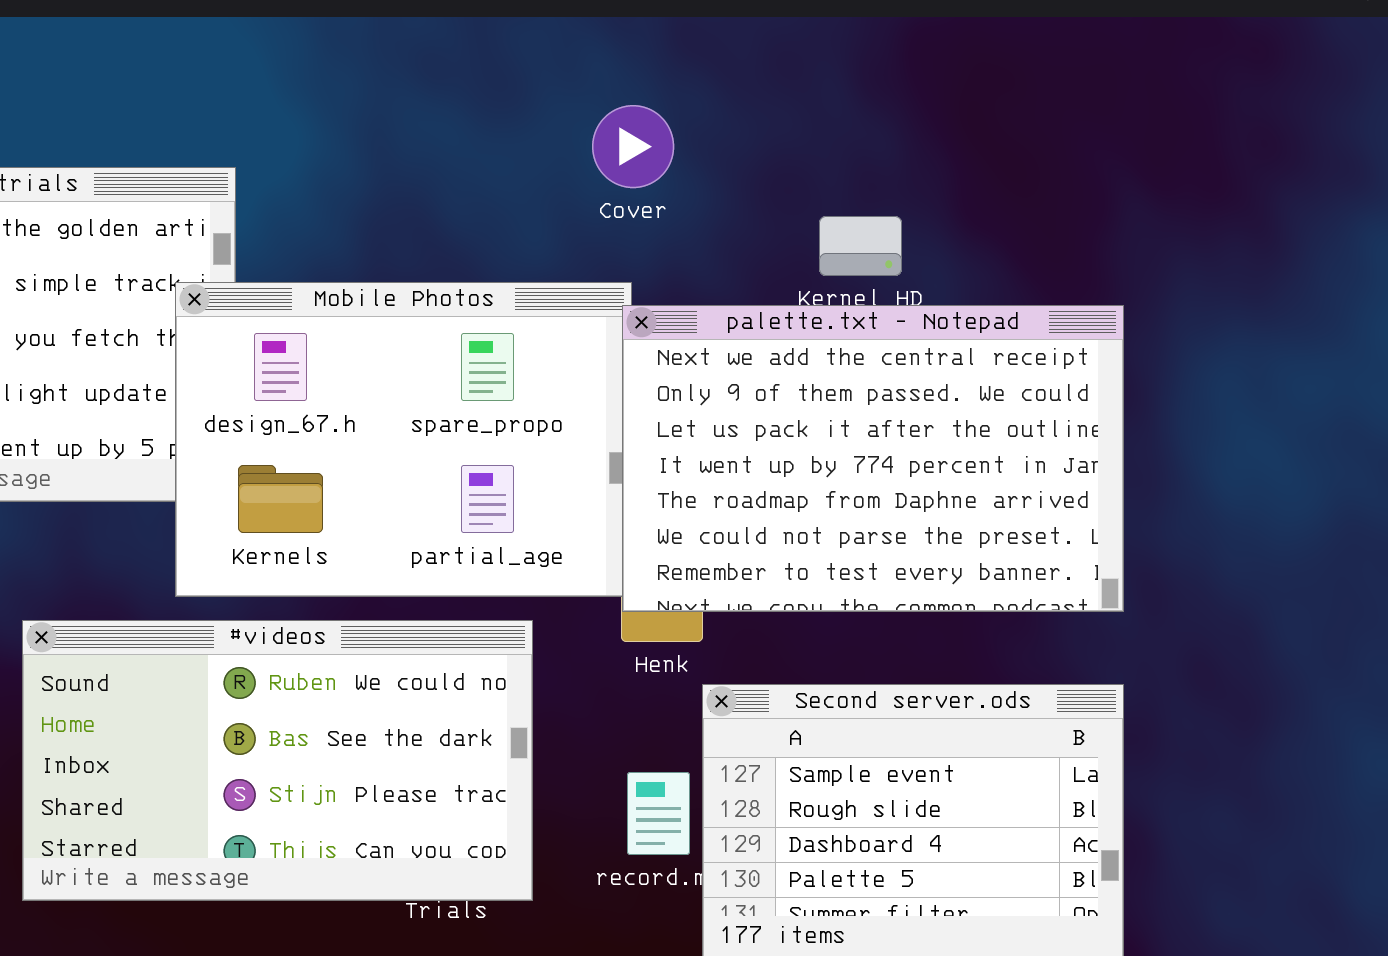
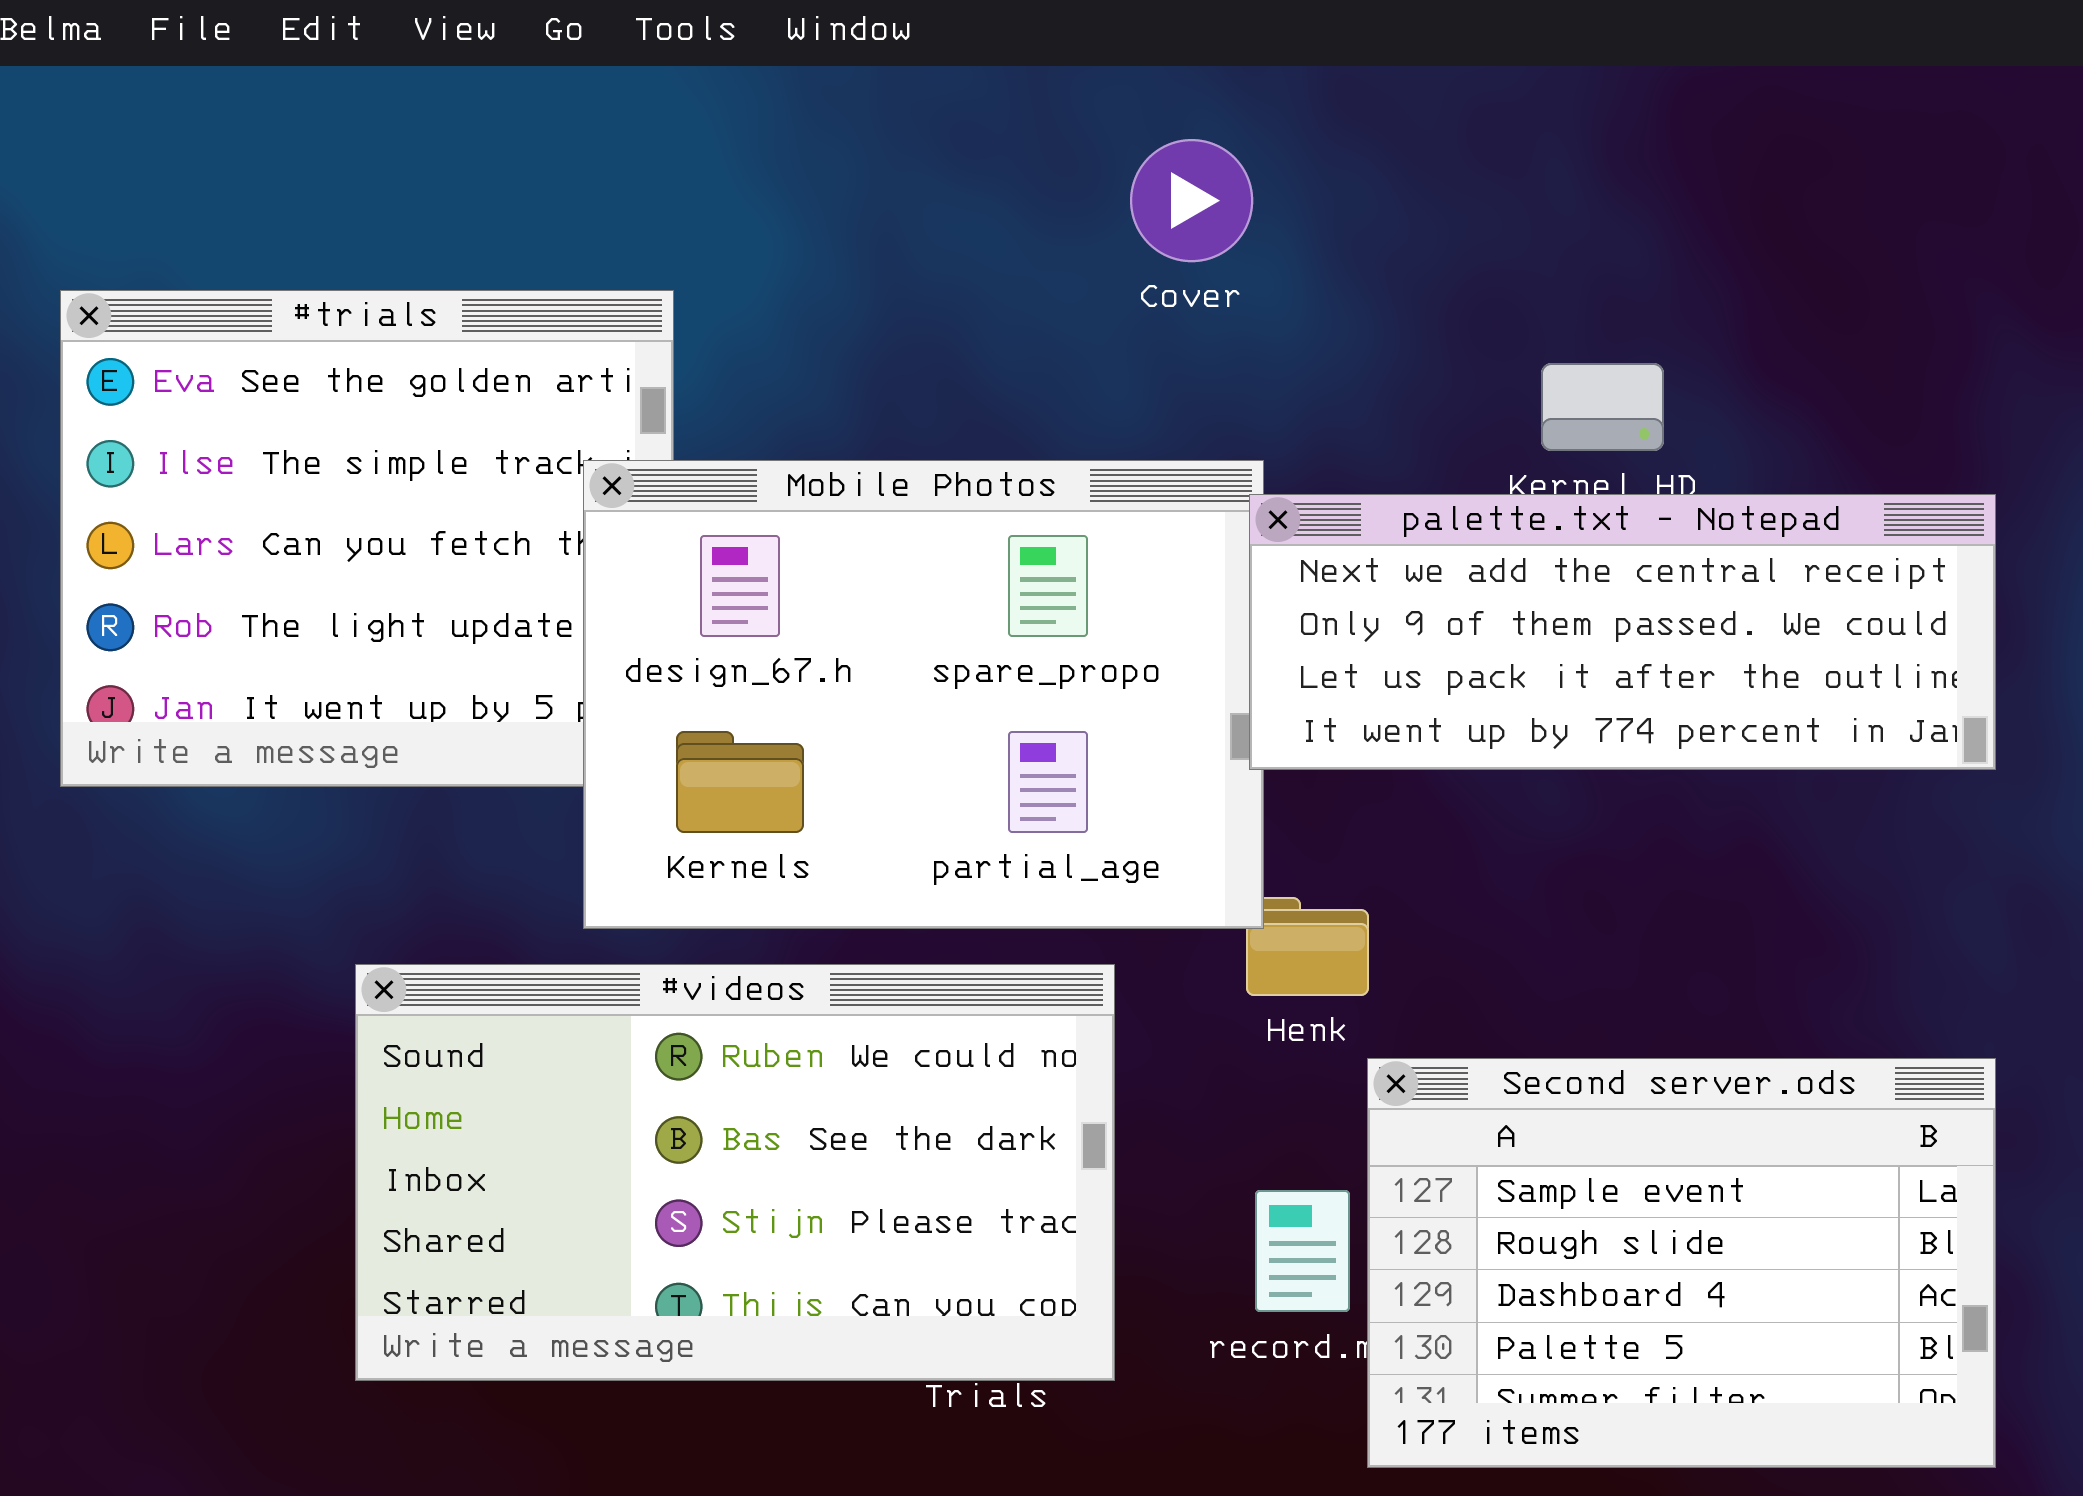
Cover: [592,105,674,188] -> [1130,139,1253,262], moved
palette.txt - Notepad: [622,305,1124,612] -> [1249,494,1996,770], resized

